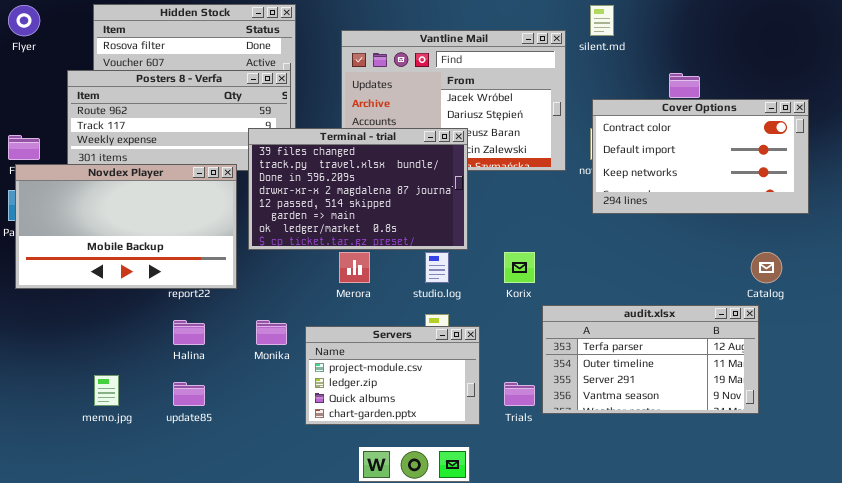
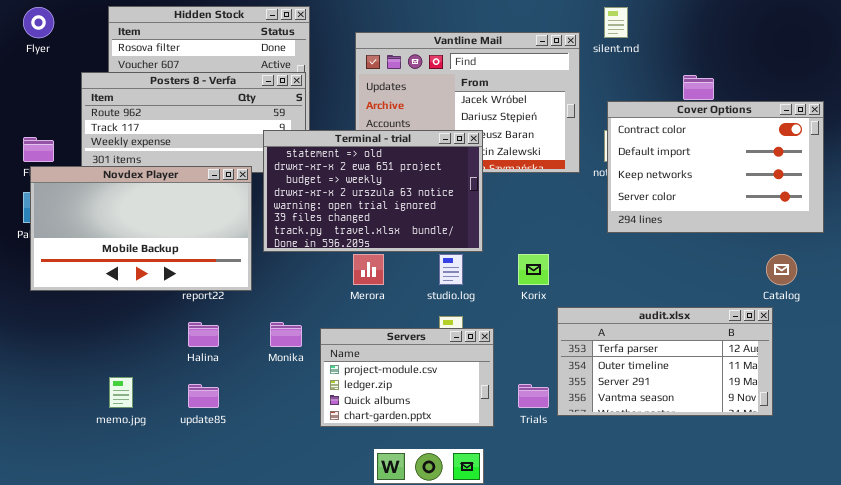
Cover Options: [592,99,809,214] -> [607,101,824,233], resized
Terminal - trial: [248,128,468,250] -> [263,130,483,252], scrolled up 5 rows

